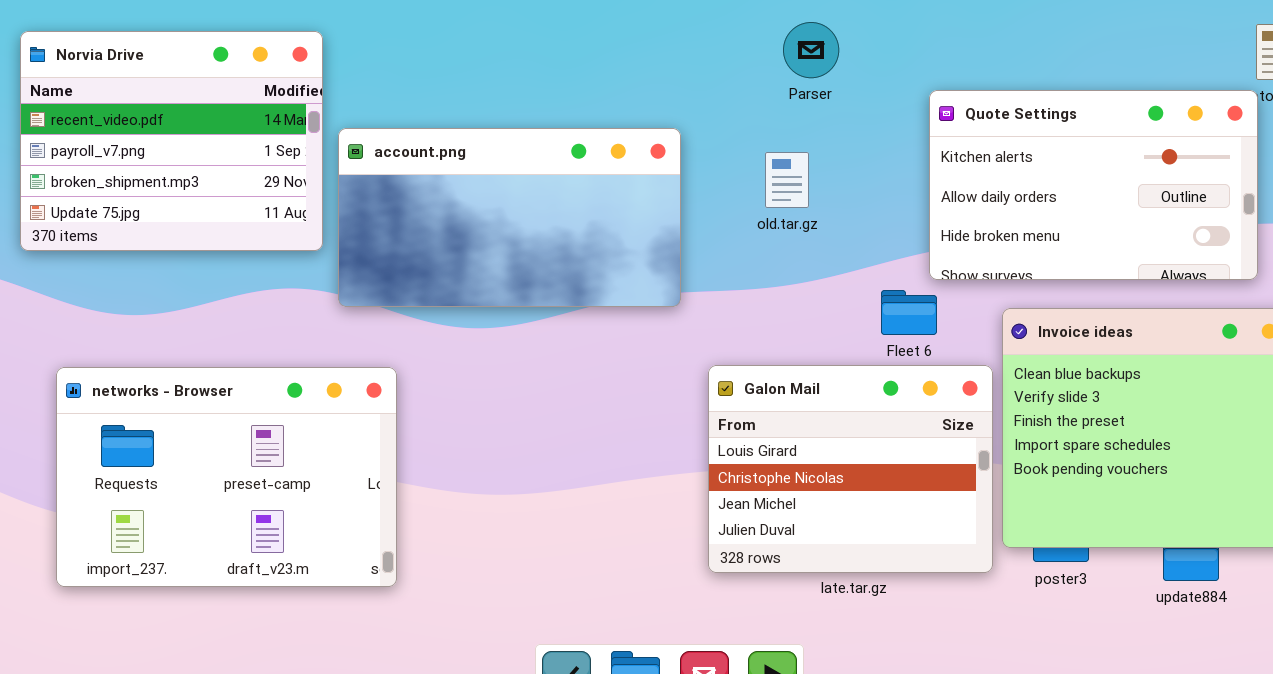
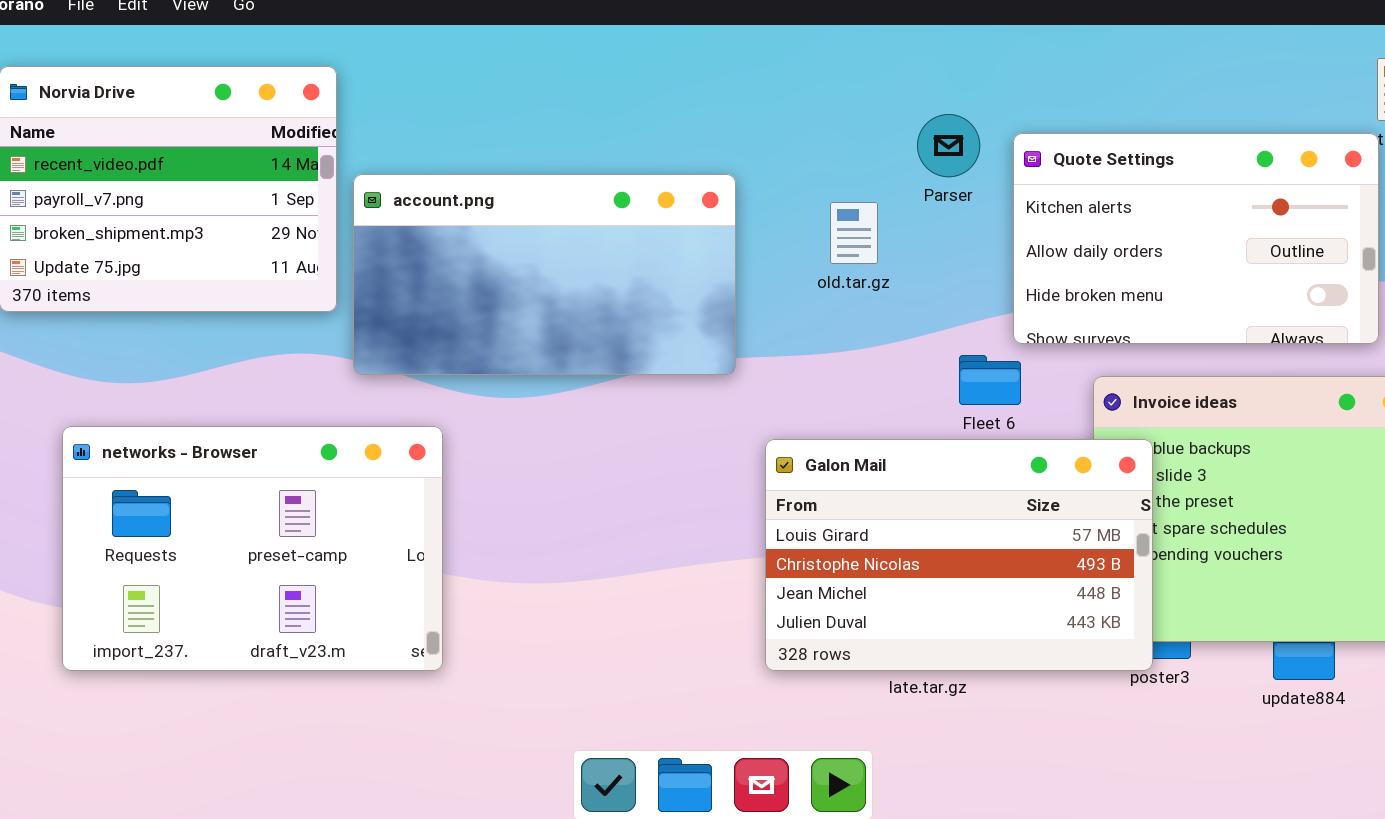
Parser: [783,22,839,78] -> [917,114,980,177], moved
Galon Mail: [708,365,993,573] -> [765,439,1153,671], resized
networks - Browser: [56,367,397,587] -> [62,426,443,671], moved

